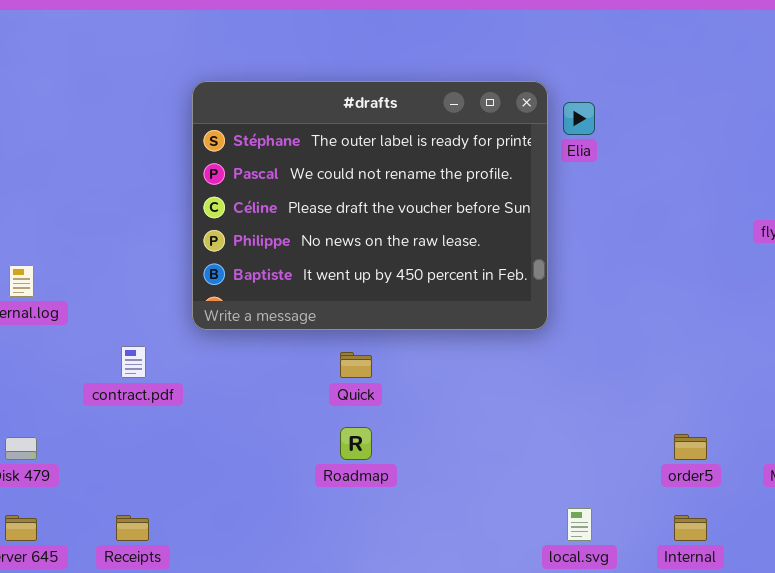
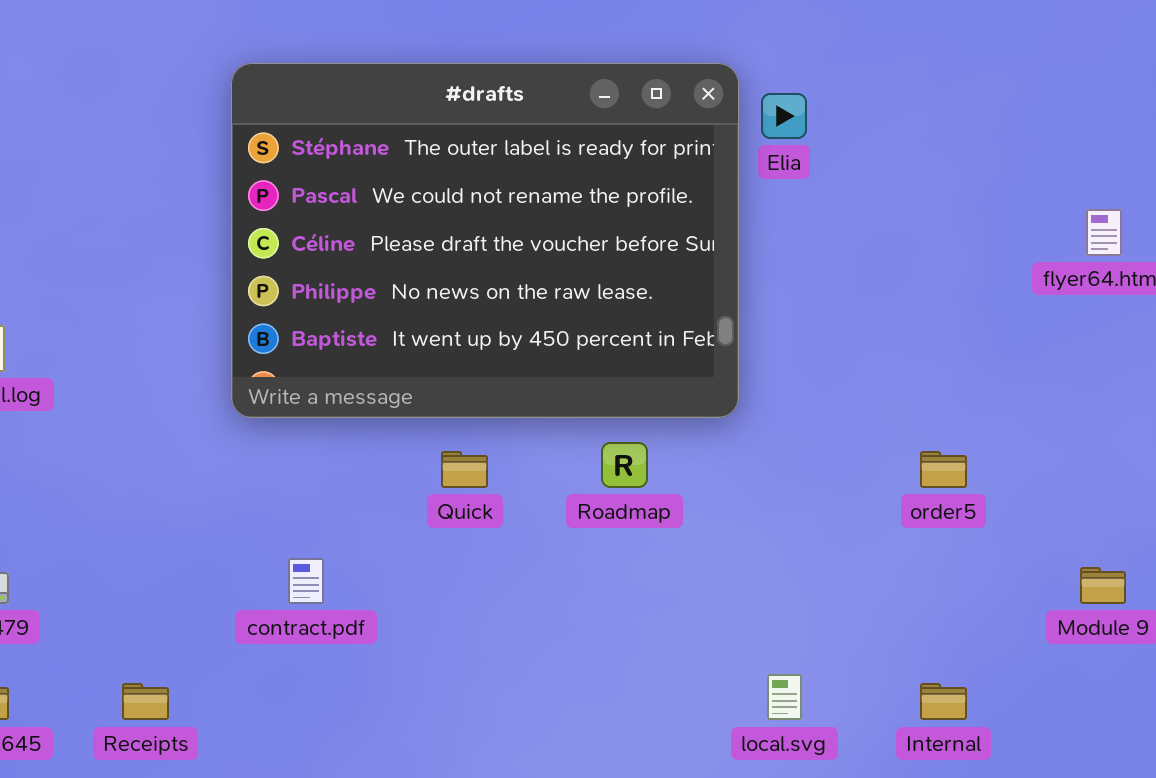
contract.pdf: [121,346,146,378] -> [288,558,324,604], moved
Roadmap: [340,427,372,460] -> [601,442,648,488], moved
order5: [674,434,707,460] -> [920,451,967,488], moved

